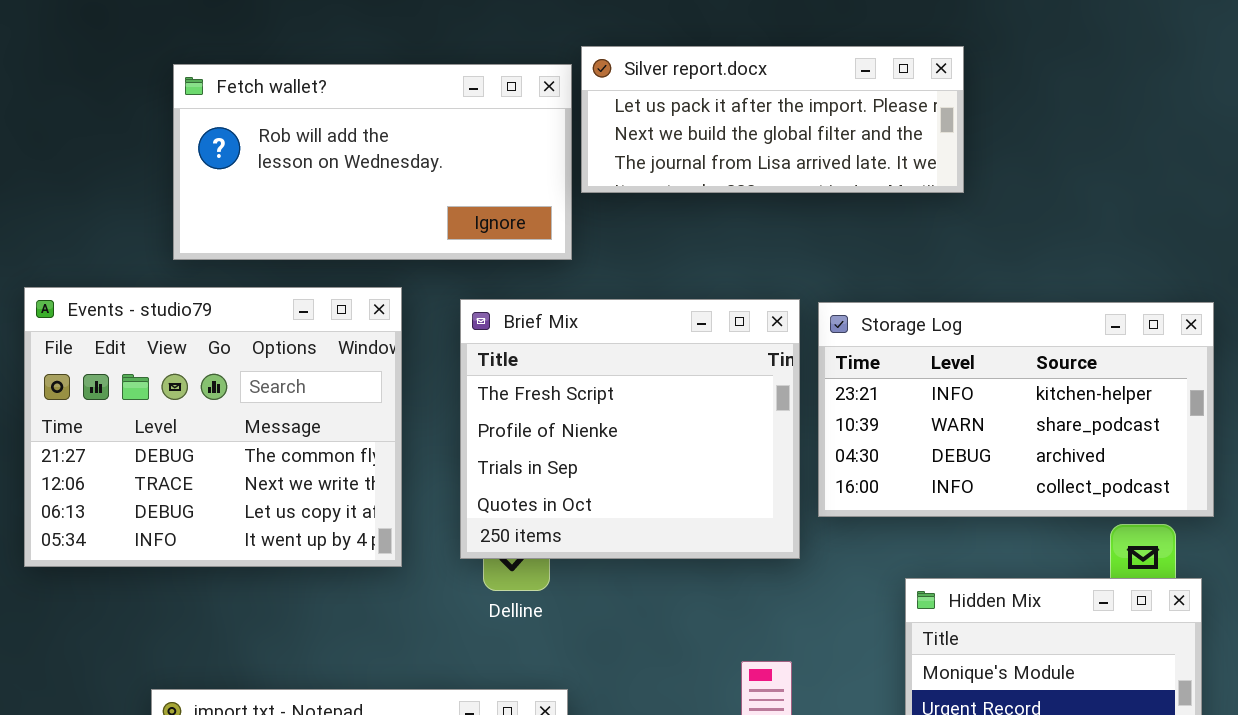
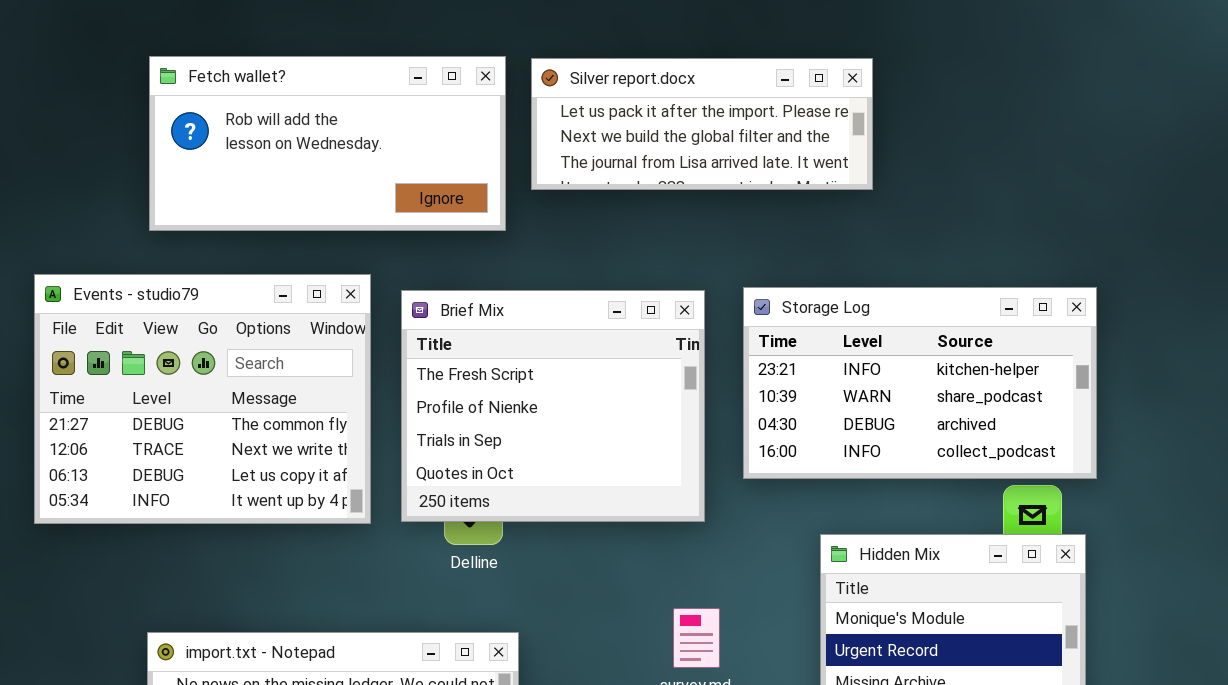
Fetch wallet?: [173,64,572,260] -> [149,56,506,231], moved
Brief Mix: [460,299,800,559] -> [401,290,705,522], moved

